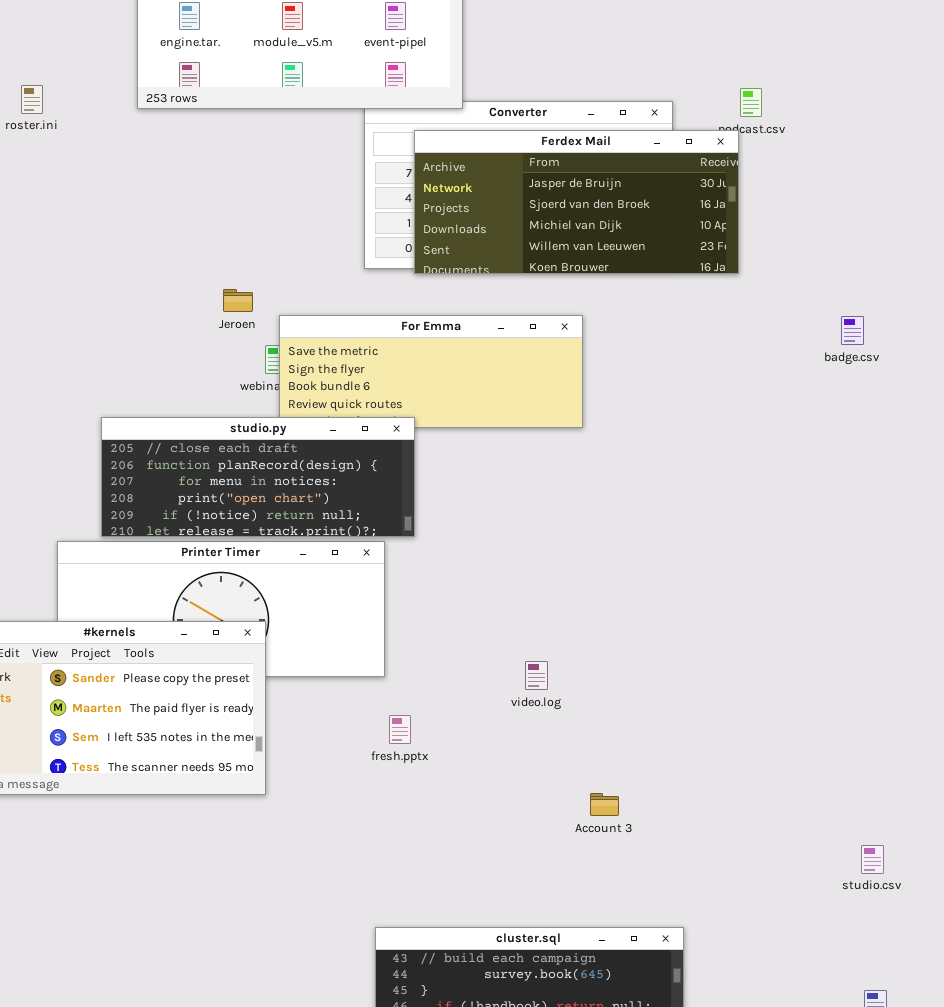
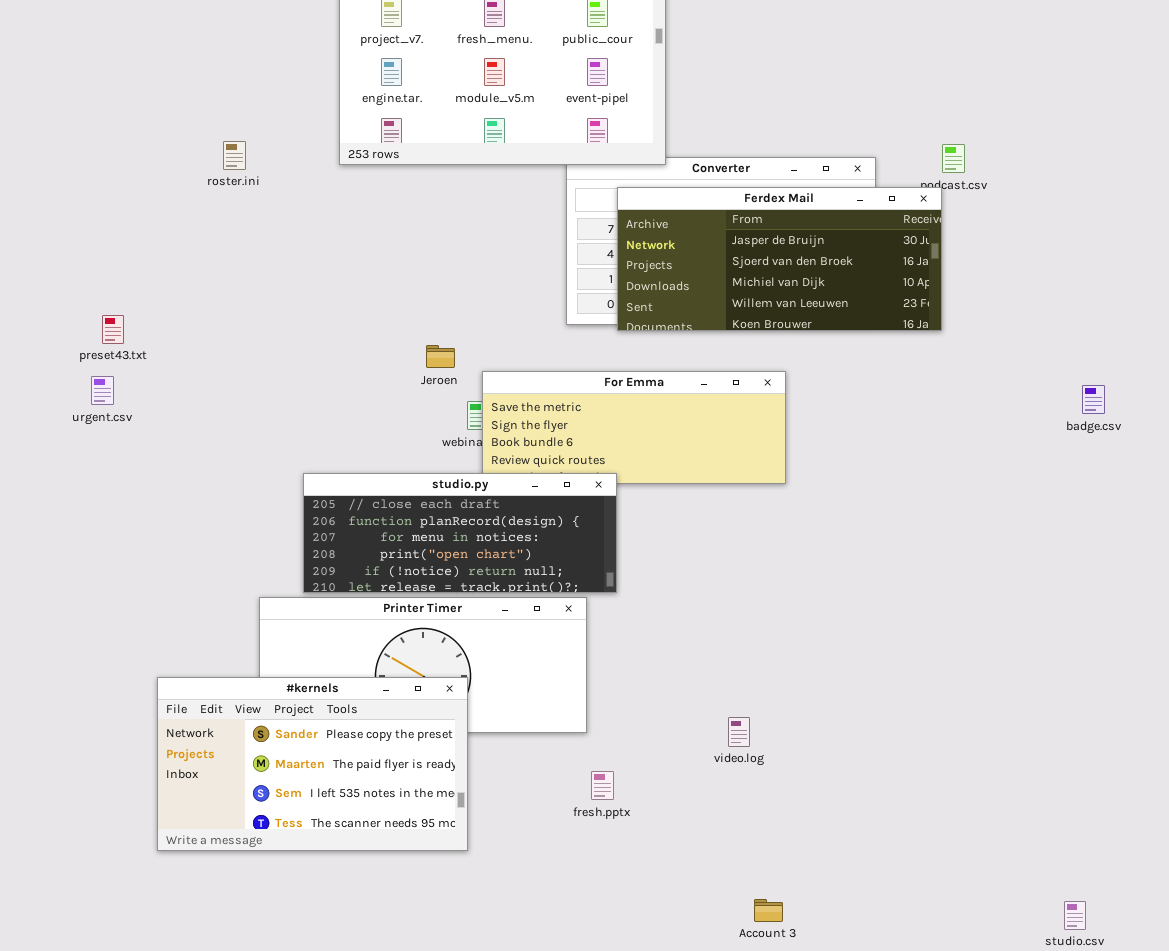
badge.csv: [841,316,864,345] -> [1082,385,1105,414], moved
Account 3: [590,793,619,816] -> [754,899,783,922], moved

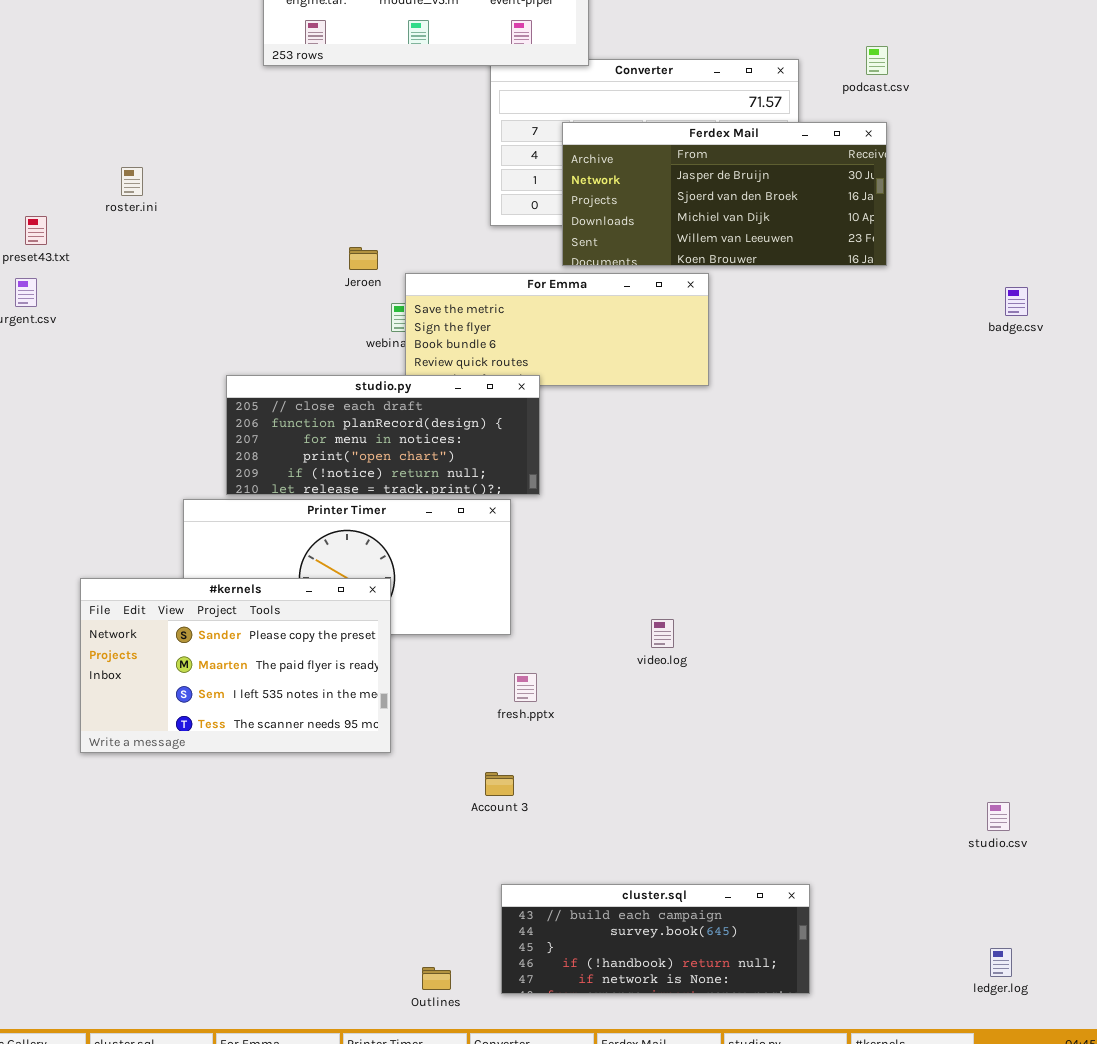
roster.ini: [223,141,246,170] -> [121,167,143,196], moved
Ferdex Mail: [617,187,942,331] -> [562,122,887,266], moved
Account 3: [754,899,783,922] -> [485,772,514,796], moved

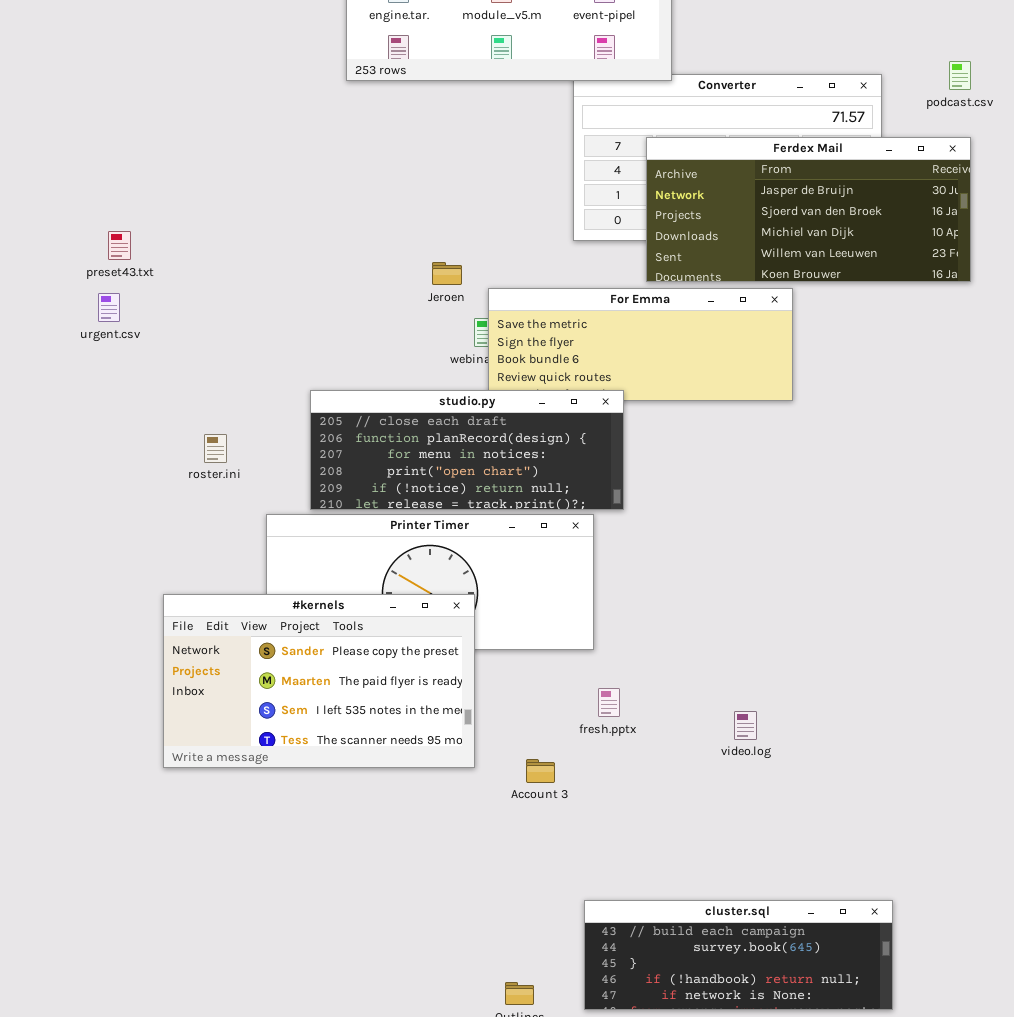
roster.ini: [121,167,143,196] -> [204,434,227,463], moved
video.log: [651,619,674,648] -> [734,711,757,740], moved
Account 3: [485,772,514,796] -> [526,759,555,783], moved

